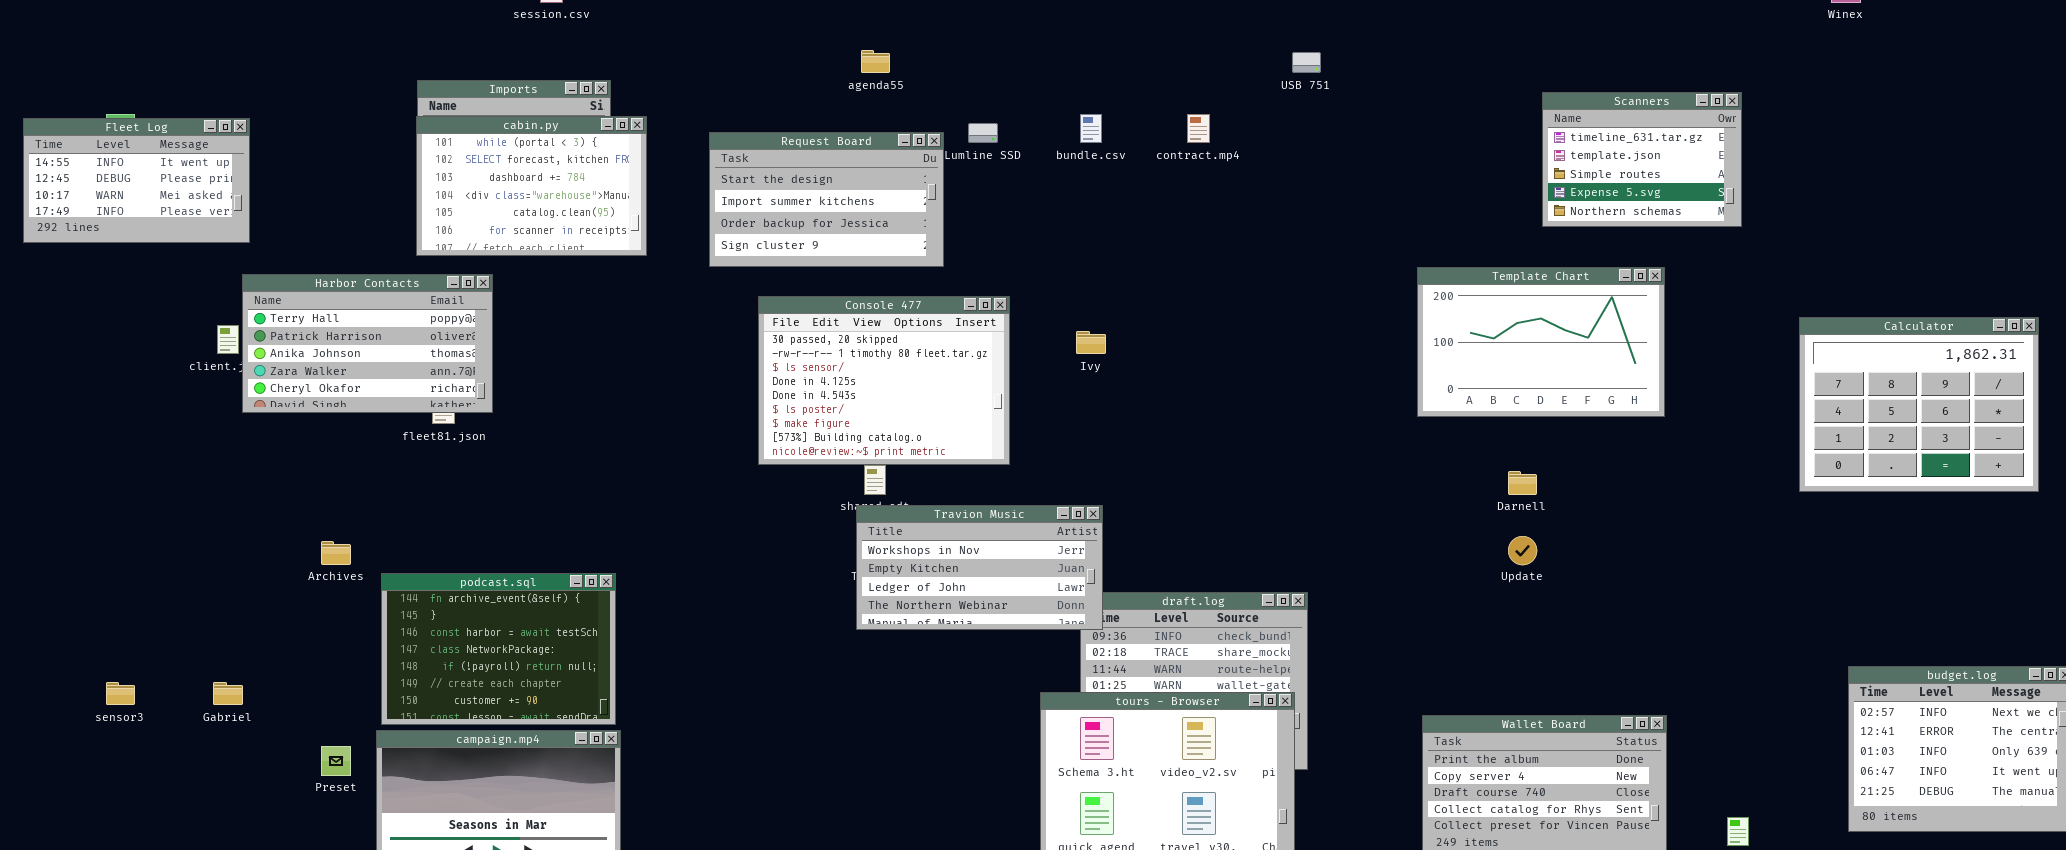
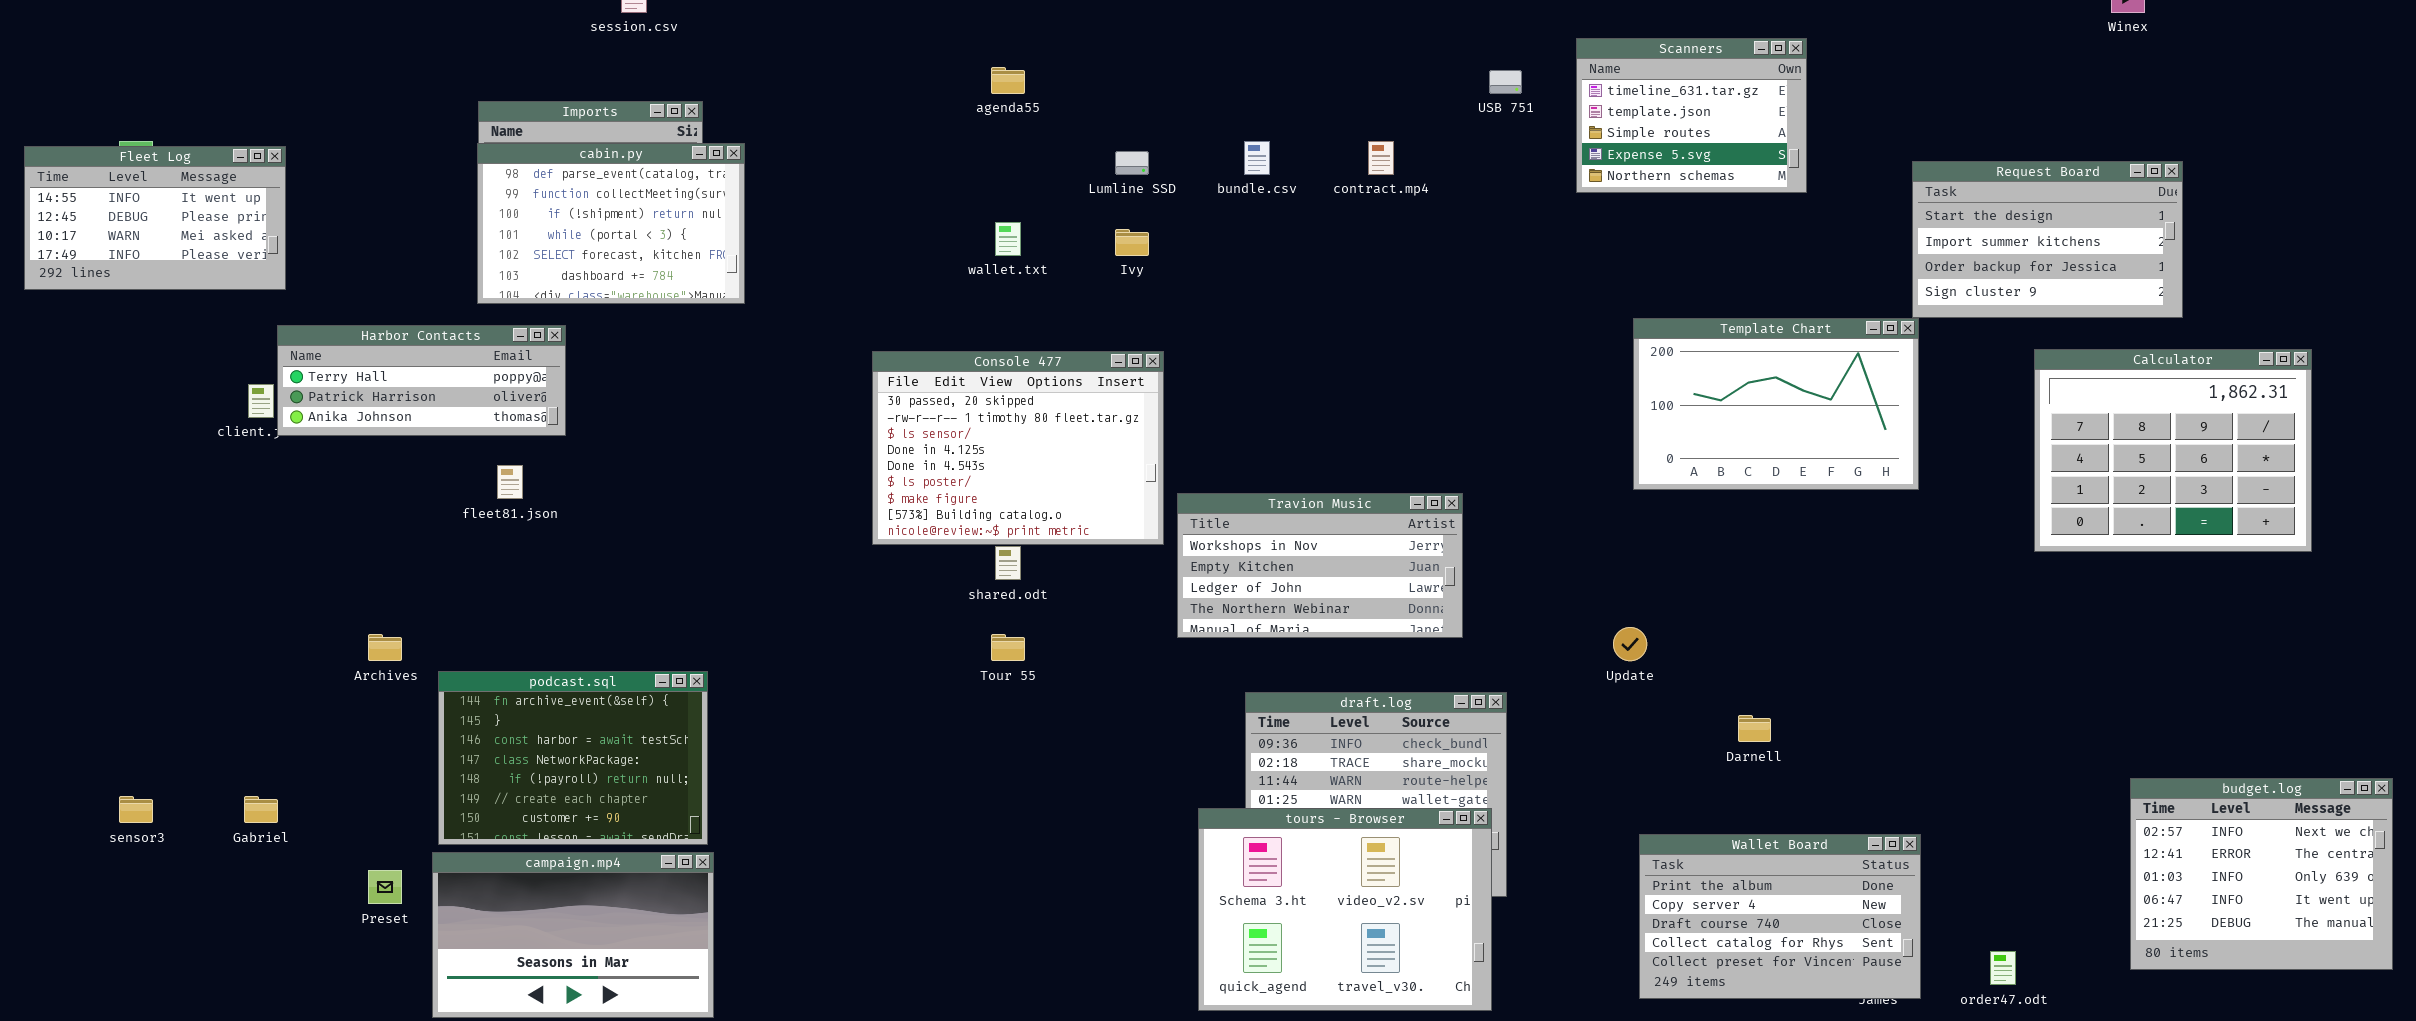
Scanners: [1542,92,1742,227] -> [1576,38,1807,193], moved
cabin.py: [416,116,647,256] -> [477,143,745,304], scrolled up 3 rows
Request Board: [709,132,944,267] -> [1912,161,2183,318], moved
Harbor Contacts: [242,274,493,413] -> [277,325,566,436], resized
Calculator: [1799,317,2039,492] -> [2034,349,2312,552], moved
Ivy: [1076,331,1106,354] -> [1115,229,1149,256], moved
Darnell: [1508,471,1537,495] -> [1738,715,1771,742], moved
Travion Music: [856,505,1103,630] -> [1177,493,1463,638], moved
Update: [1508,536,1537,565] -> [1613,627,1647,661], moved

